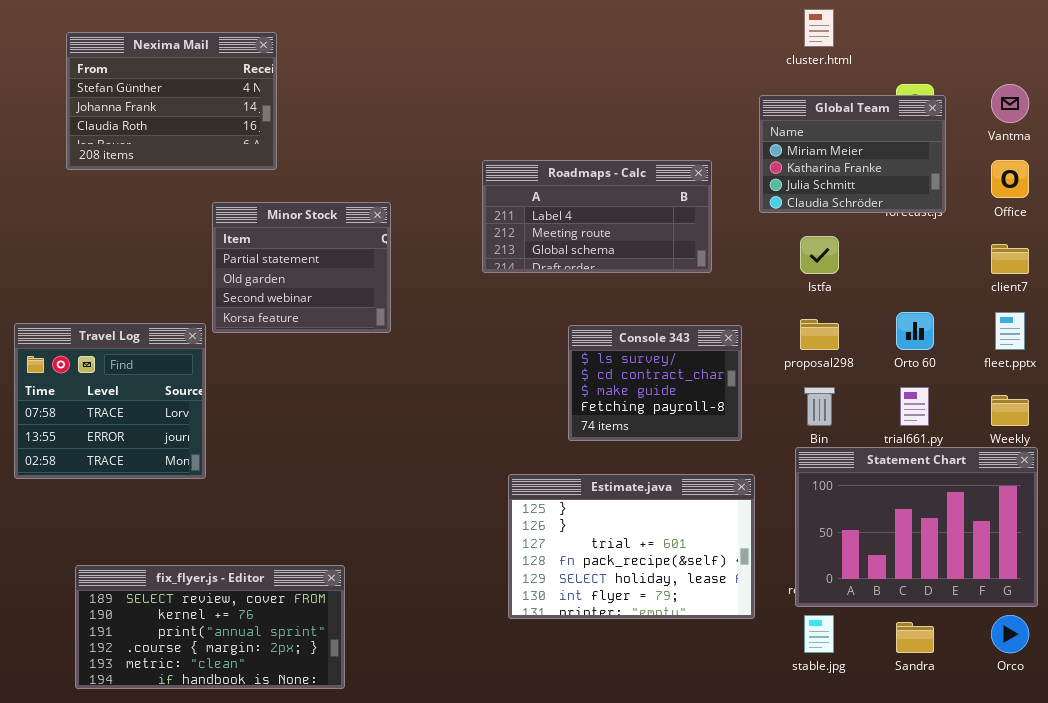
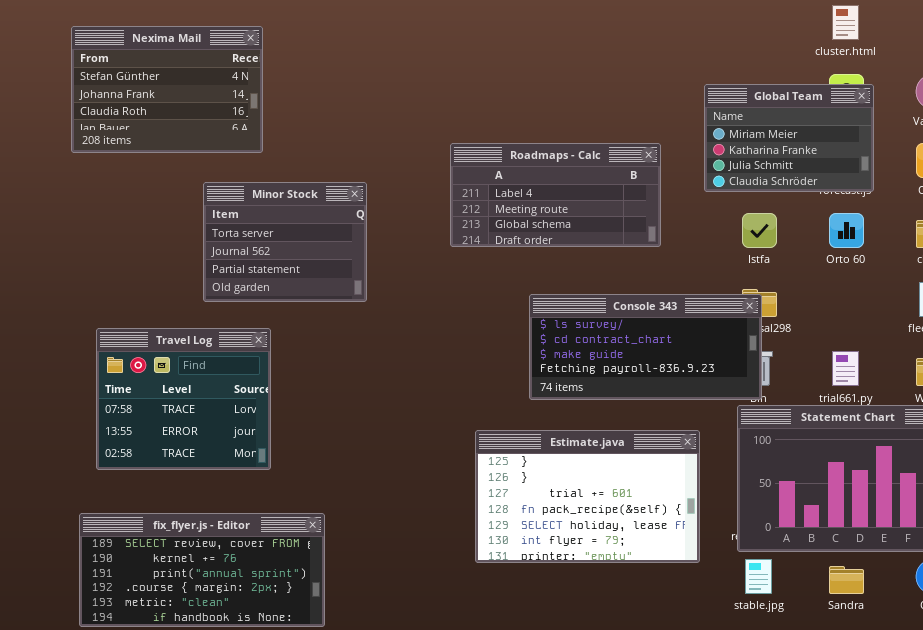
cluster.html: [804,9,834,47] -> [832,5,859,40], moved
Minor Stock: [212,202,391,333] -> [203,182,367,302], scrolled up 2 rows
Orto 60: [896,312,934,350] -> [829,213,864,248], moved
Travel Log: [14,323,206,479] -> [96,328,271,470], moved
Console 343: [568,325,742,441] -> [529,294,762,400], resized

